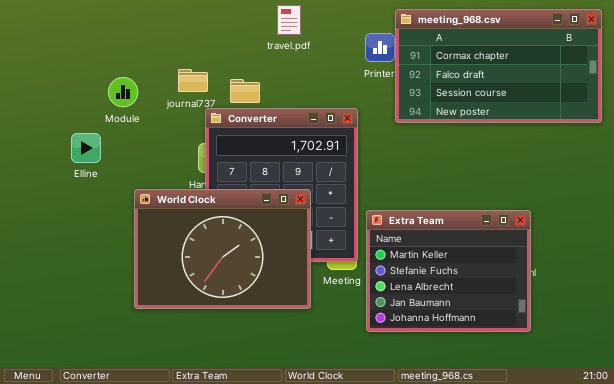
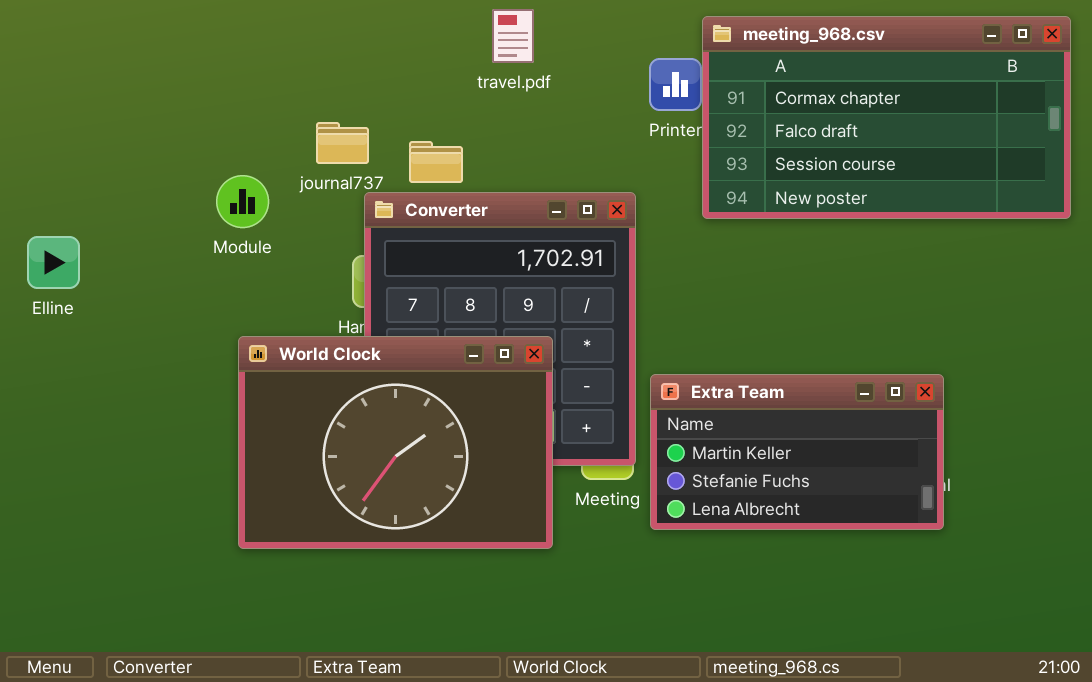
Module: [108,77,138,107] -> [216,175,269,228], moved
Elline: [71,133,101,163] -> [27,236,80,289], moved
Extra Team: [366,210,531,332] -> [650,374,944,530], resized

